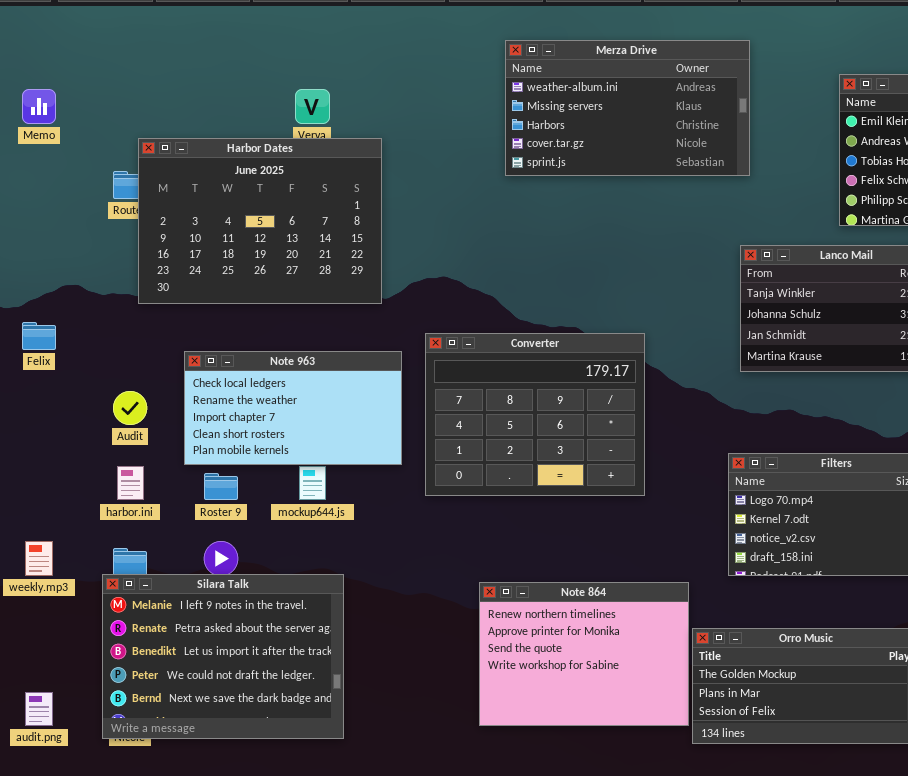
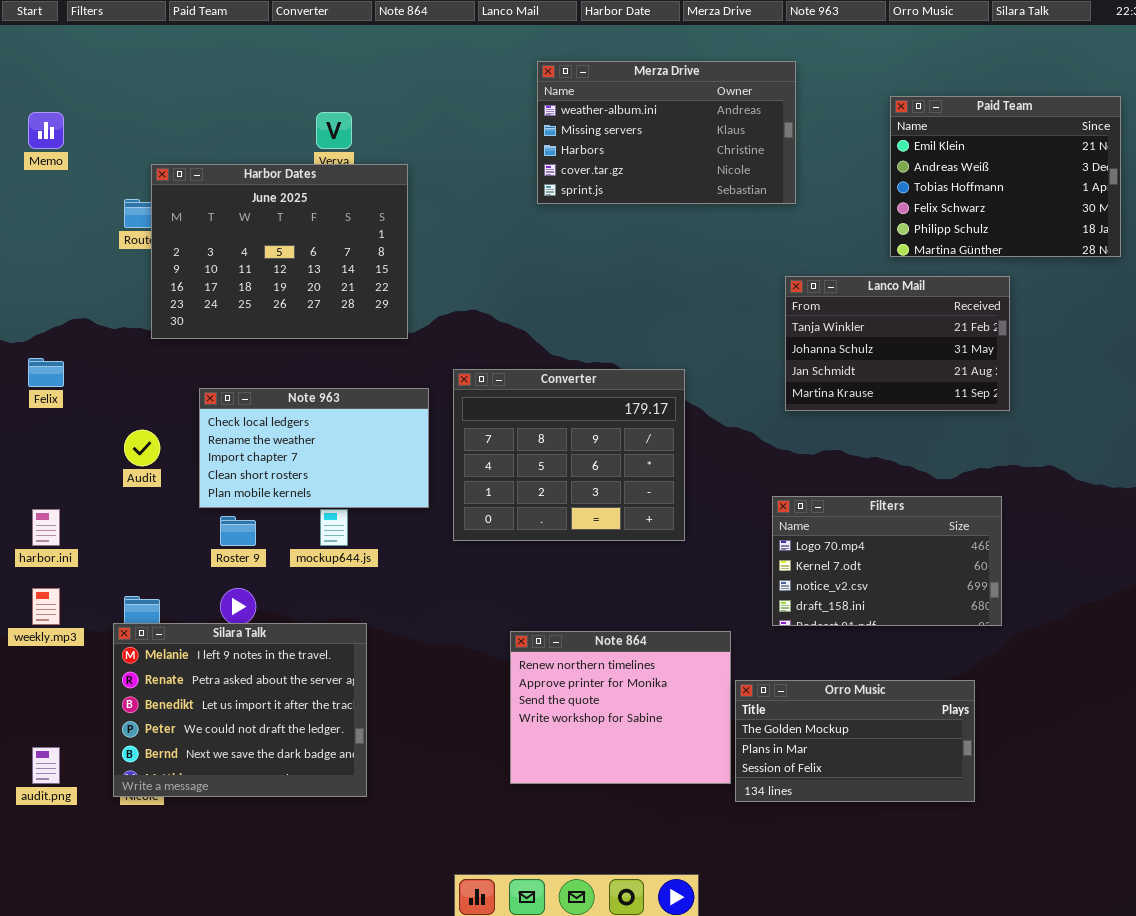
harbor.ini: [117,466,144,500] -> [32,509,60,546], moved

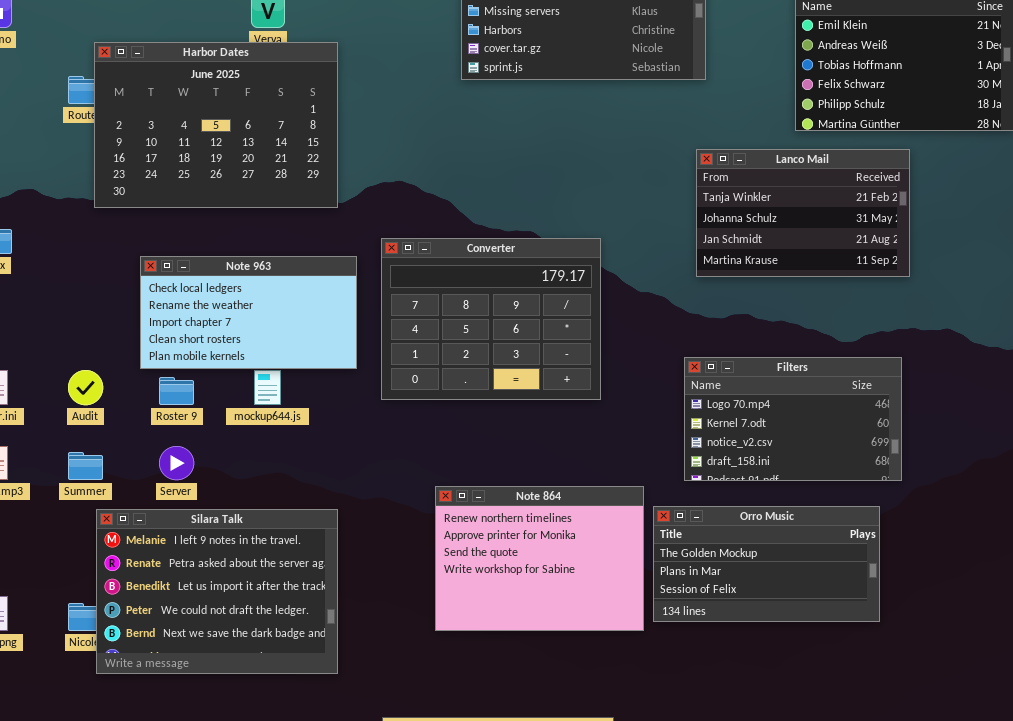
Audit: [124,430,160,466] -> [68,370,103,405], moved
Silara Talk: [113,623,367,797] -> [96,509,338,674], moved
Orro Music: [735,680,975,802] -> [653,506,880,622], moved

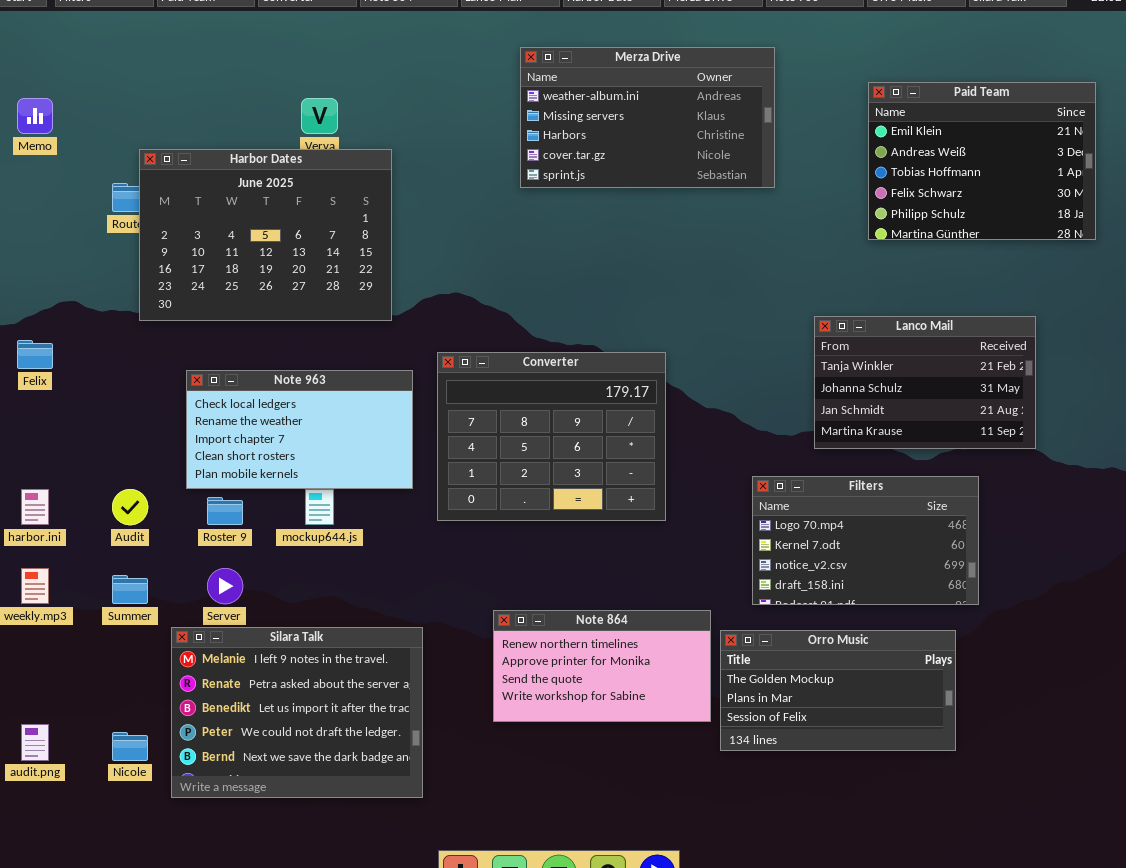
Lanco Mail: [696,149,910,277] -> [814,316,1036,449], moved
Note 864: [435,486,644,631] -> [493,610,711,722], resized
Silara Talk: [96,509,338,674] -> [171,627,423,798], moved

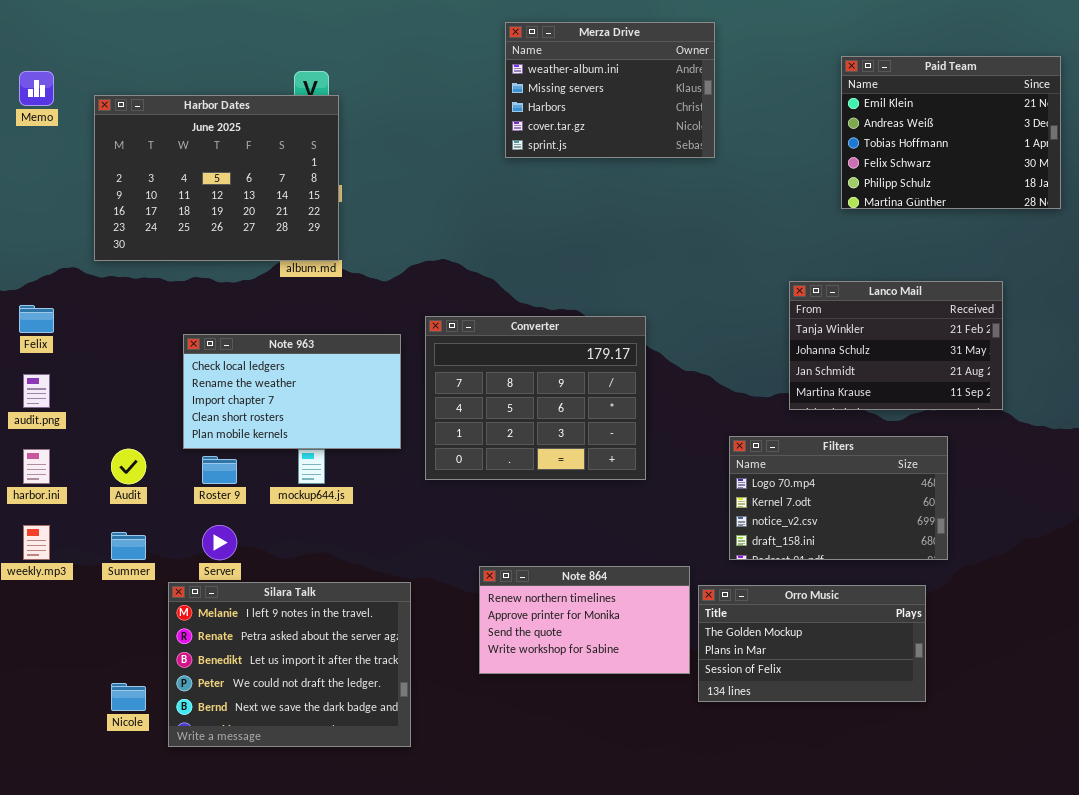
Merza Drive: [520,47,775,188] -> [505,22,715,158], resized
Harbor Dates: [139,149,392,321] -> [94,95,339,261], moved
audit.png: [21,724,49,761] -> [23,374,50,408], moved

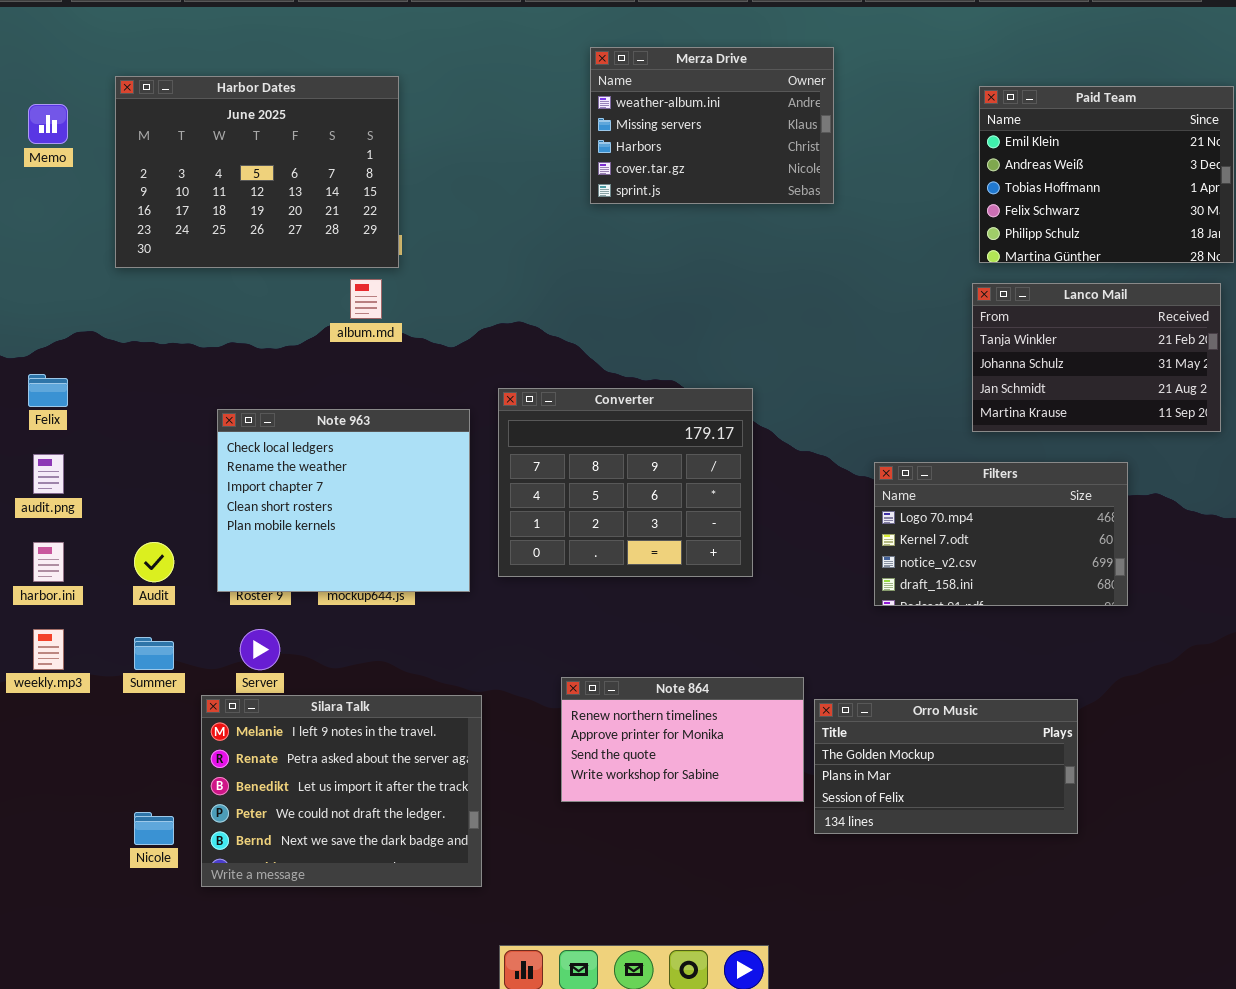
Harbor Dates: [94,95,339,261] -> [115,76,399,268], moved
Lanco Mail: [789,281,1003,410] -> [972,283,1221,432], moved
Note 963: [183,334,401,449] -> [217,409,470,592], resized
Filters: [729,436,948,560] -> [874,462,1128,606], moved

